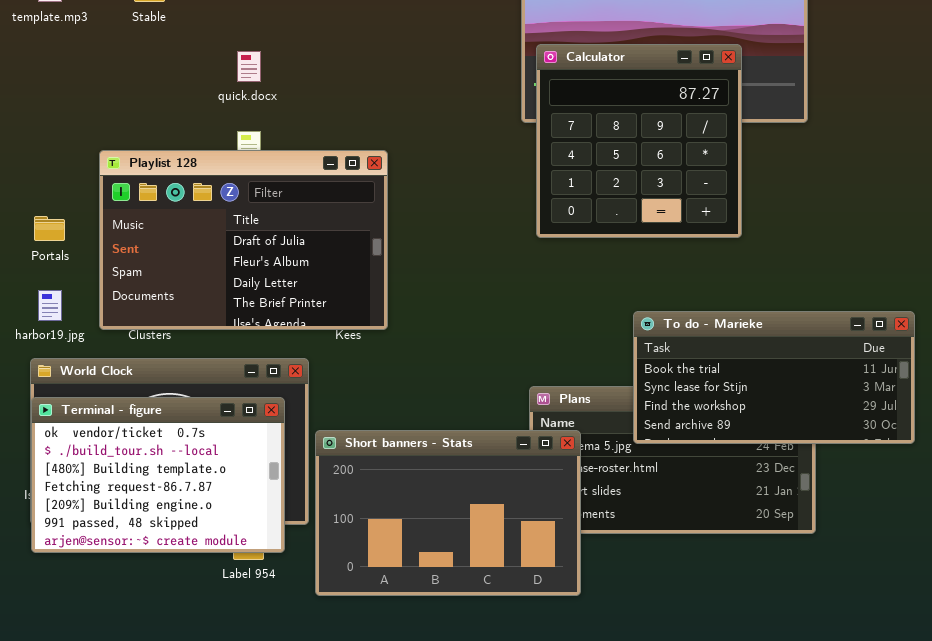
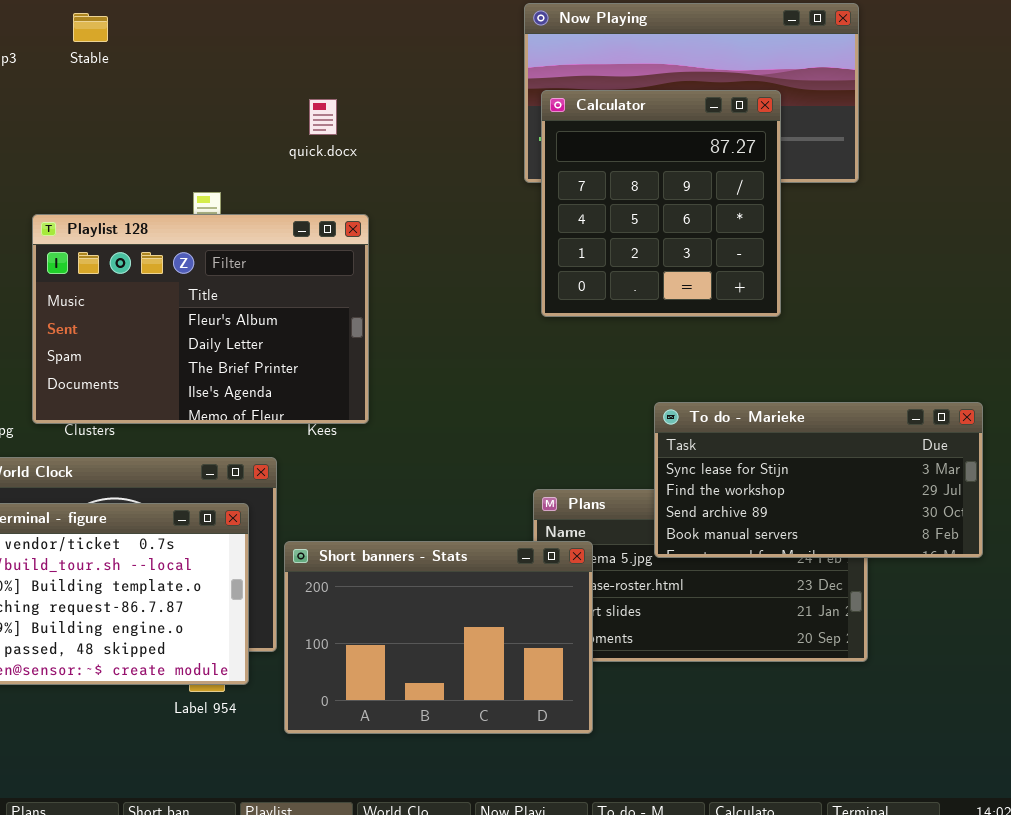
quick.docx: [237,51,261,82] -> [309,99,337,135], moved
Playlist 128: [99,150,388,330] -> [32,214,369,424], scrolled down 1 row
To do - Marieke: [633,311,915,444] -> [654,402,983,558], scrolled down 1 row

